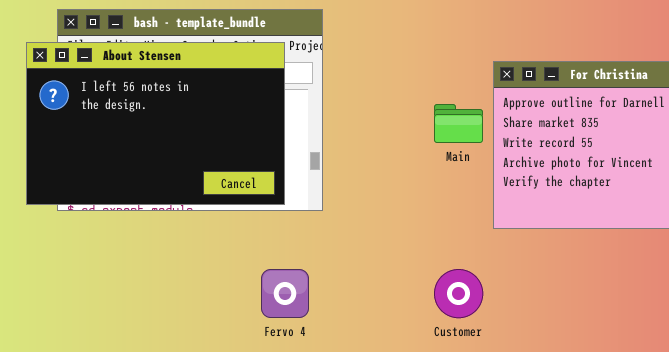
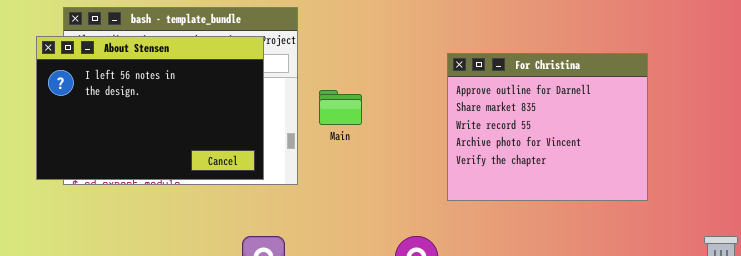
Main: [434,104,483,143] -> [319,90,362,125], moved

